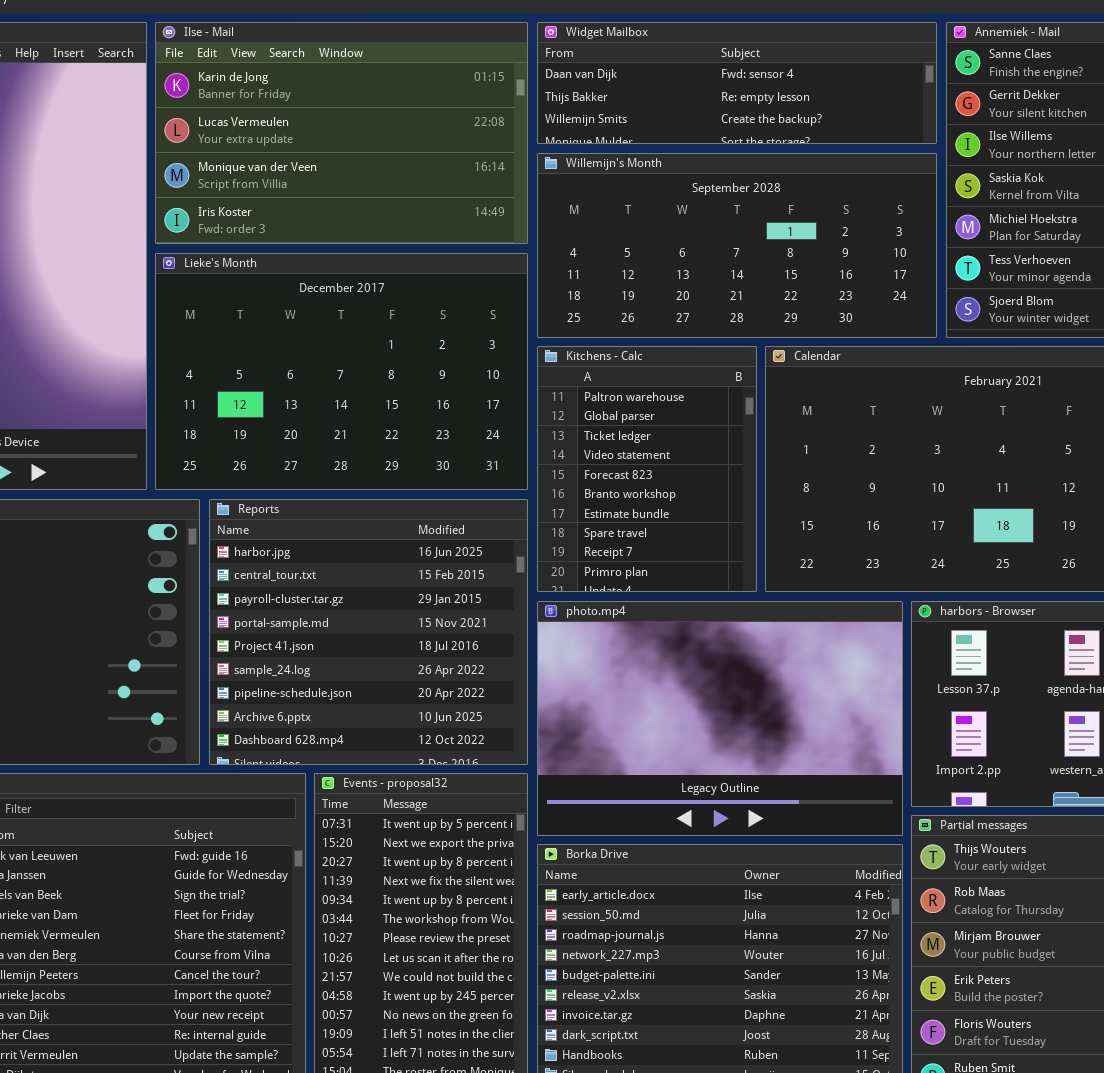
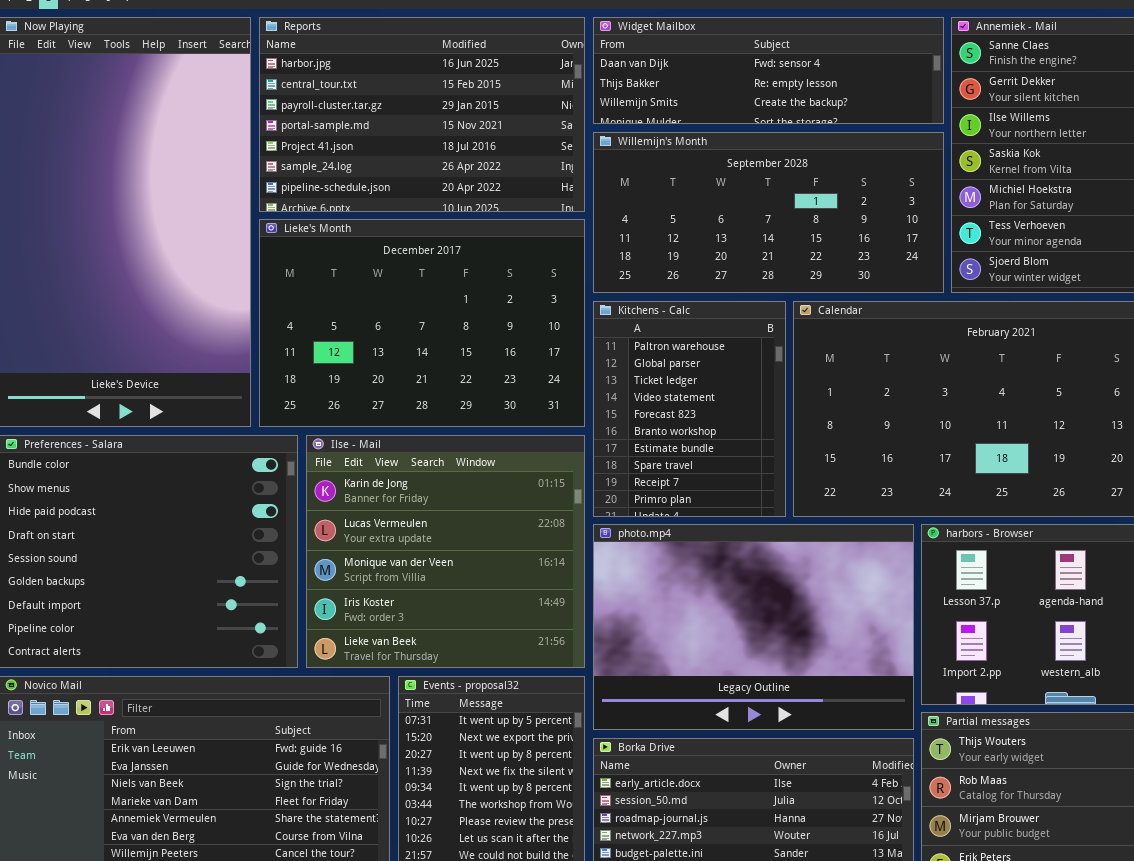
Ilse - Mail: [155,22,528,244] -> [306,435,585,668], moved, resized
Reports: [209,499,528,765] -> [259,17,585,212], moved, resized

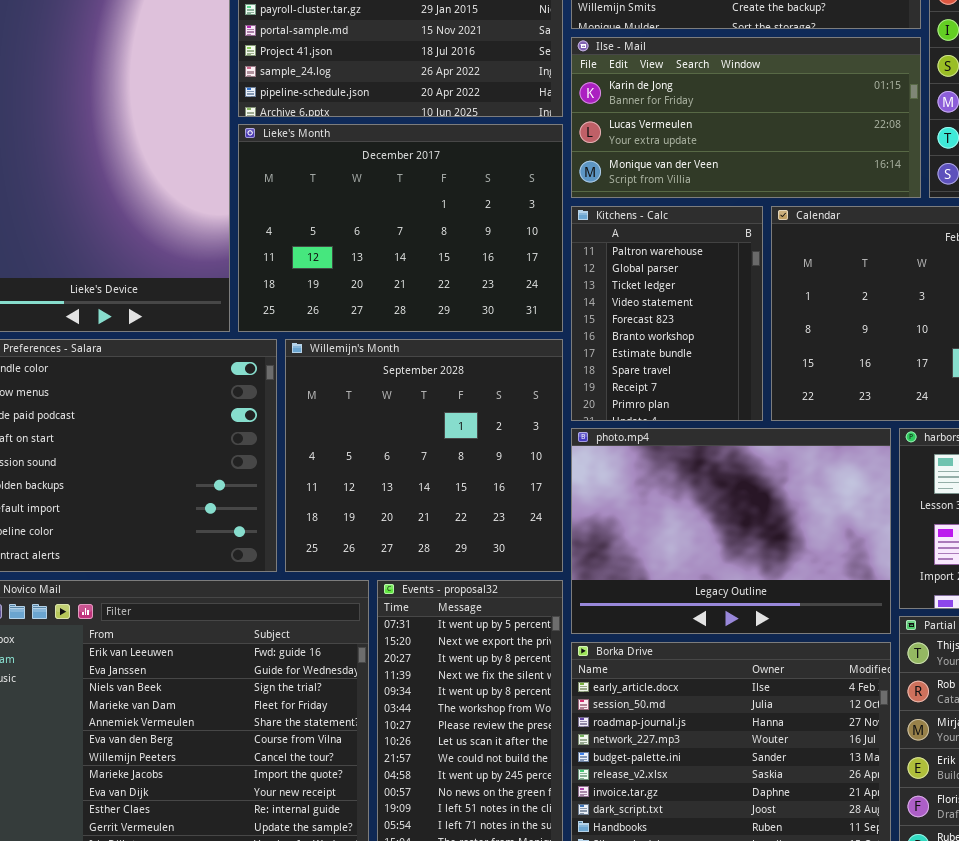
Willemijn's Month: [593,132,944,293] -> [285,339,563,572], moved, resized
Ilse - Mail: [306,435,585,668] -> [571,37,921,198], moved, resized

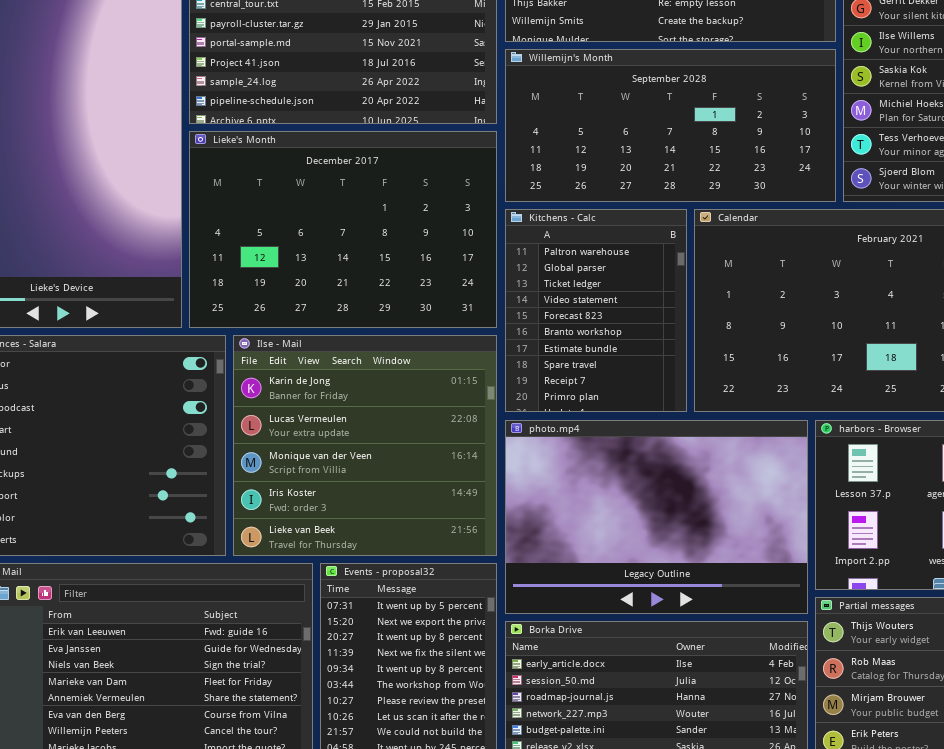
Ilse - Mail: [571,37,921,198] -> [233,335,497,556], moved, resized
Willemijn's Month: [285,339,563,572] -> [505,49,836,202], moved, resized

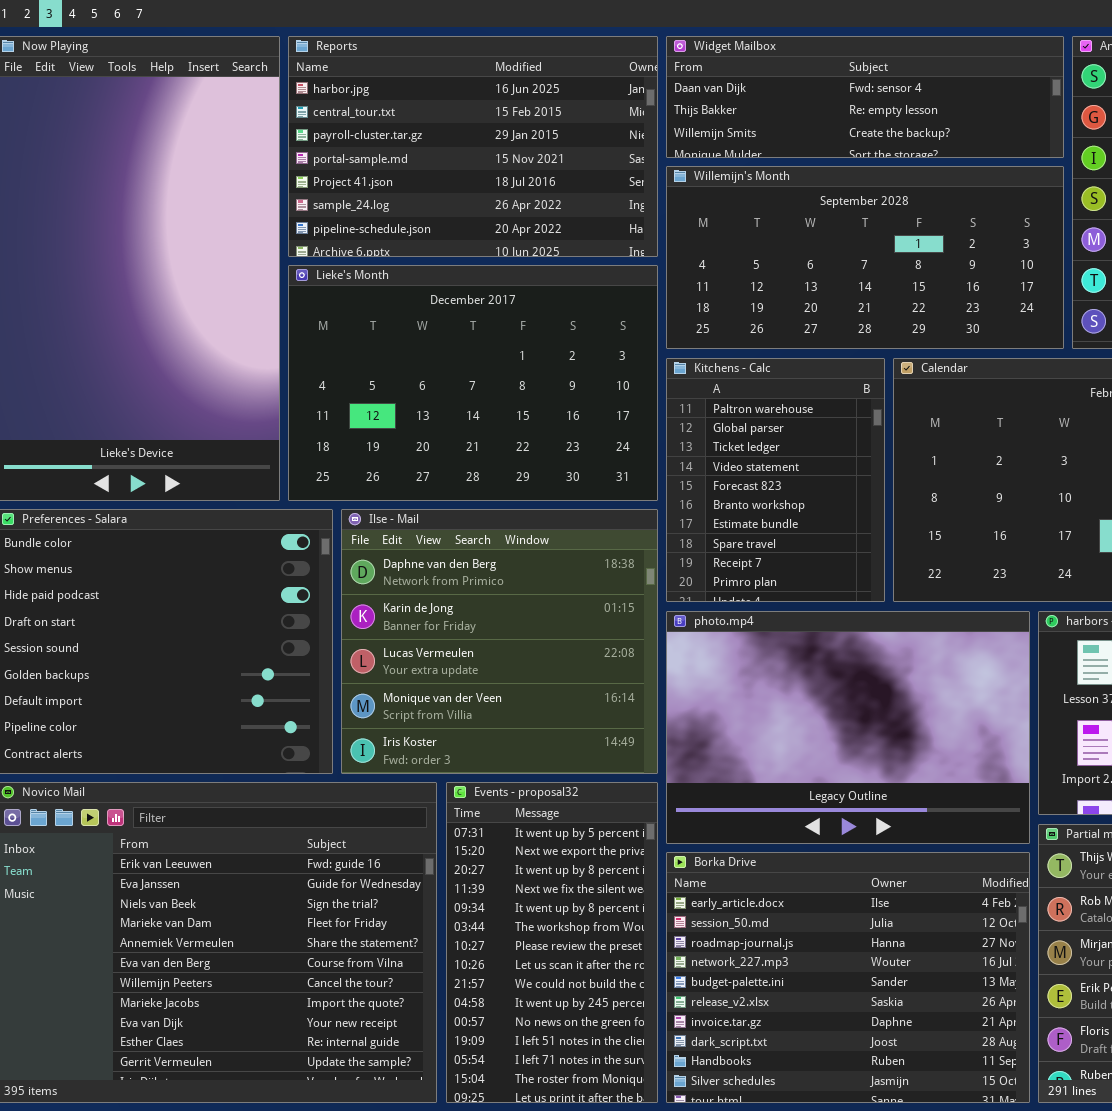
Ilse - Mail: [233,335,497,556] -> [341,509,658,774], scrolled up 1 row

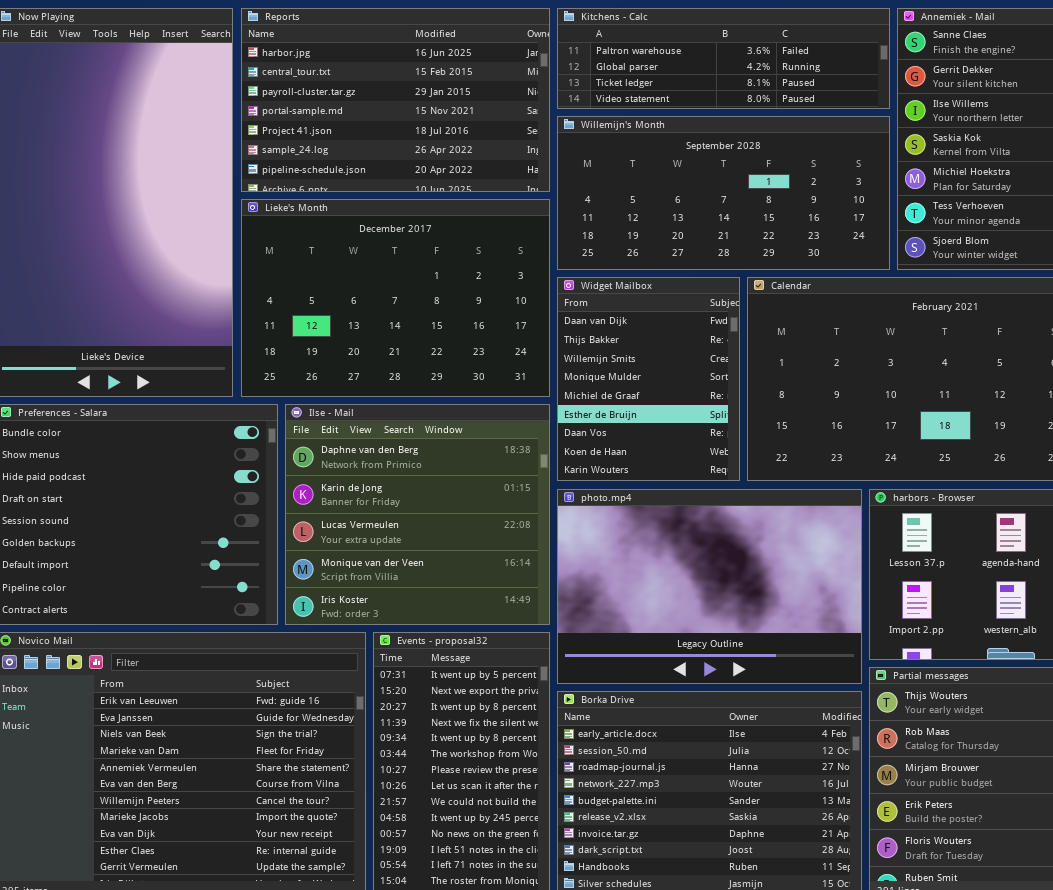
Widget Mailbox: [666,36,1064,158] -> [557,277,740,481], moved, resized
Kitchens - Calc: [666,358,885,602] -> [557,8,890,109], moved, resized

